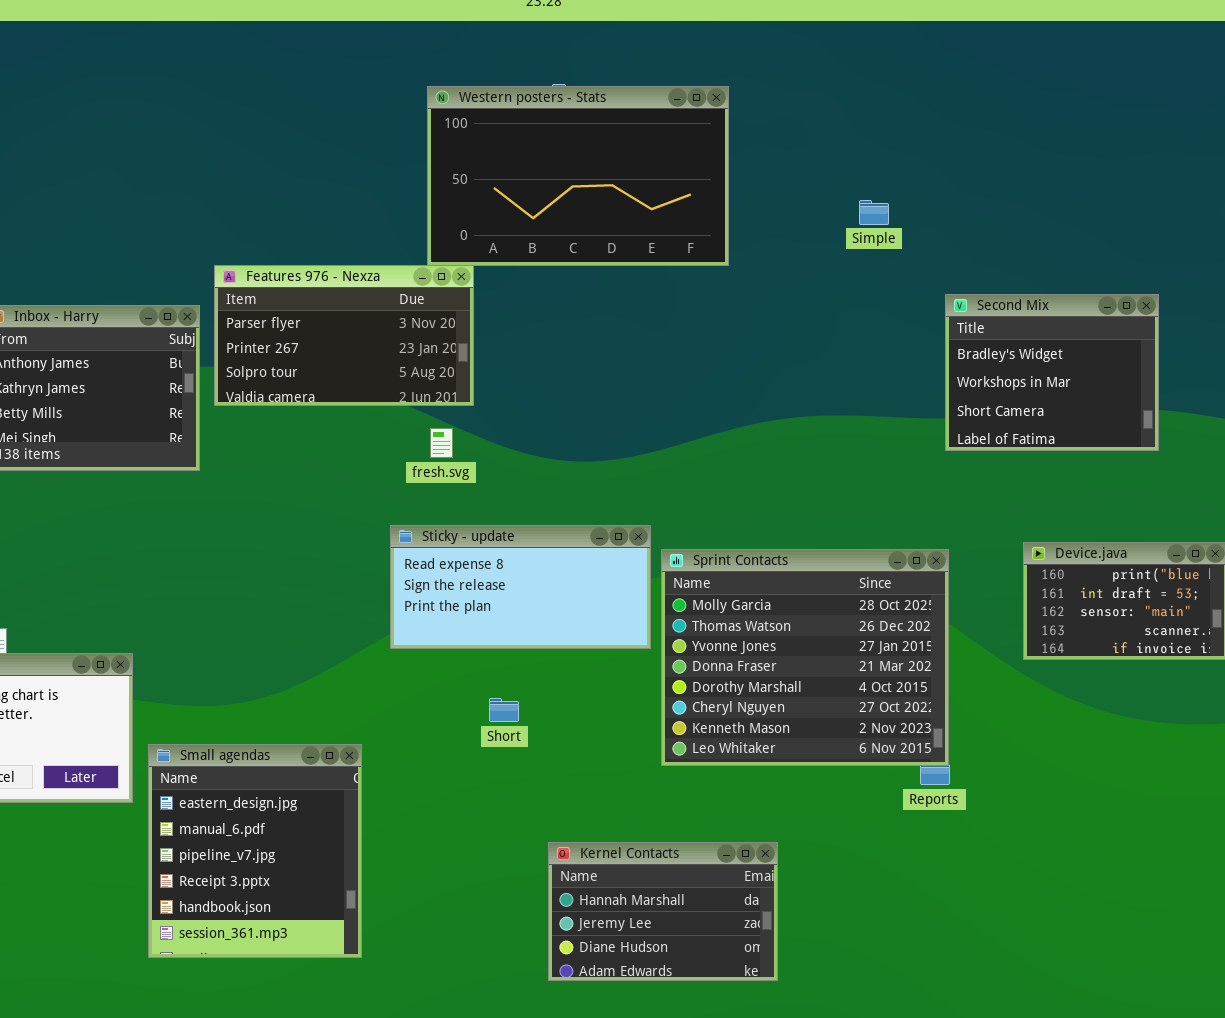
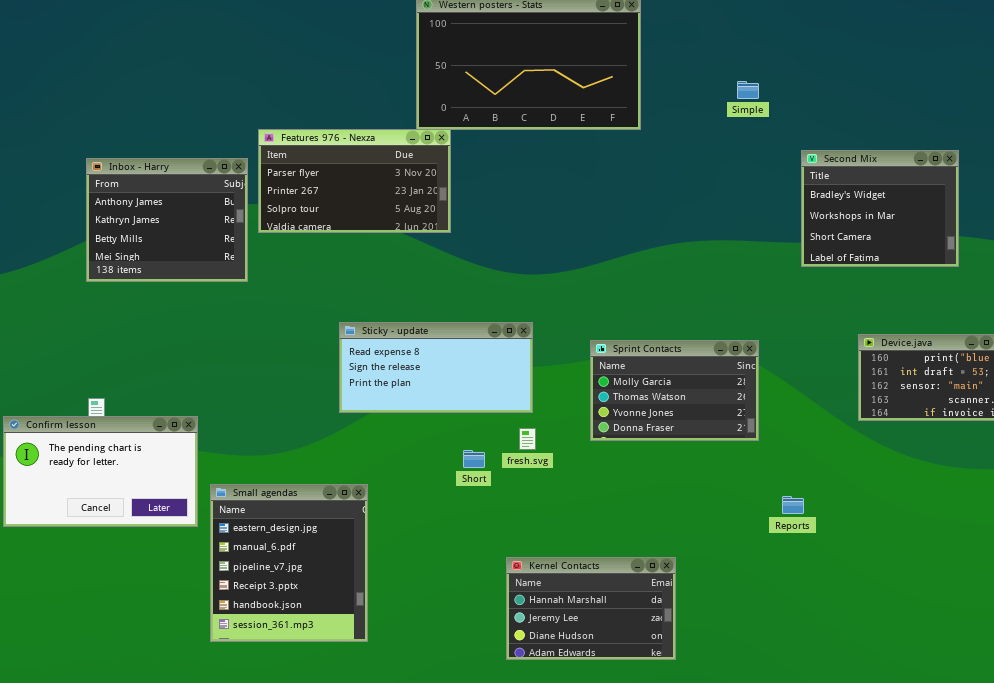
fresh.svg: [430,428,453,458] -> [519,428,536,450], moved
Sticky - update: [390,525,651,649] -> [339,322,533,413], moved
Sprint Contacts: [661,549,949,766] -> [590,340,759,441], resized

